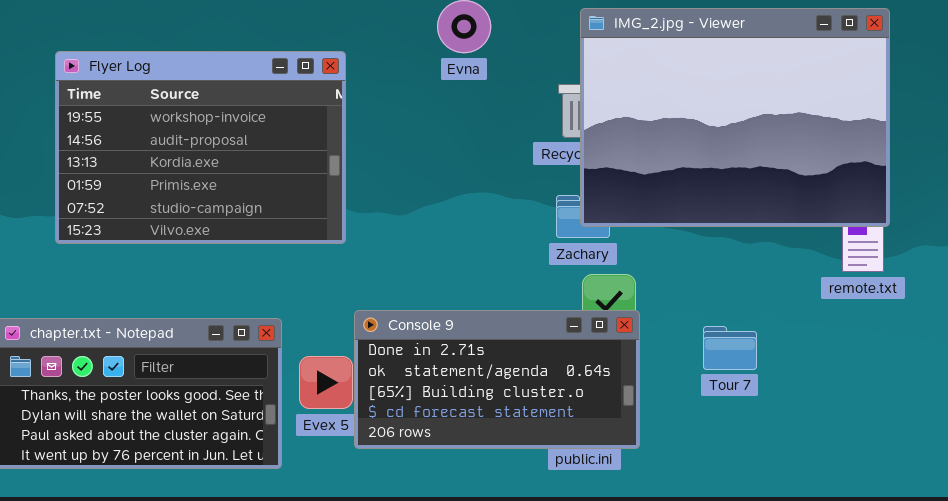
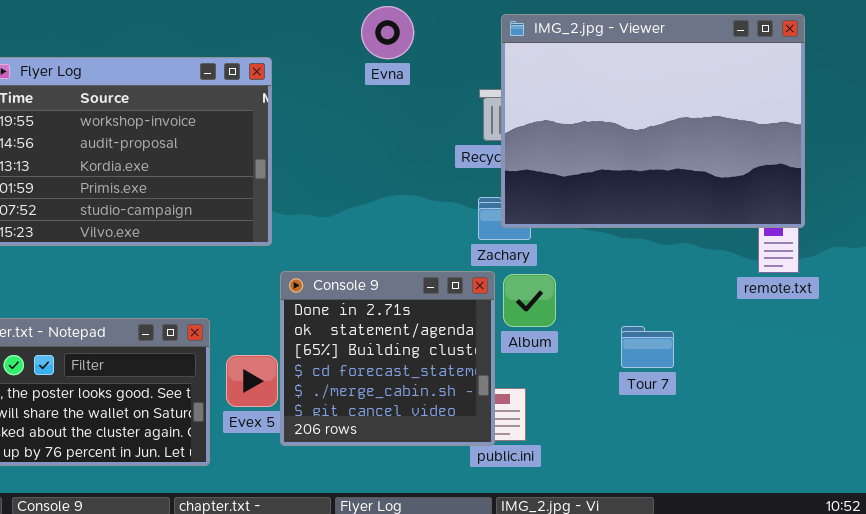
Console 9: [354,310,640,449] -> [280,271,495,446], resized

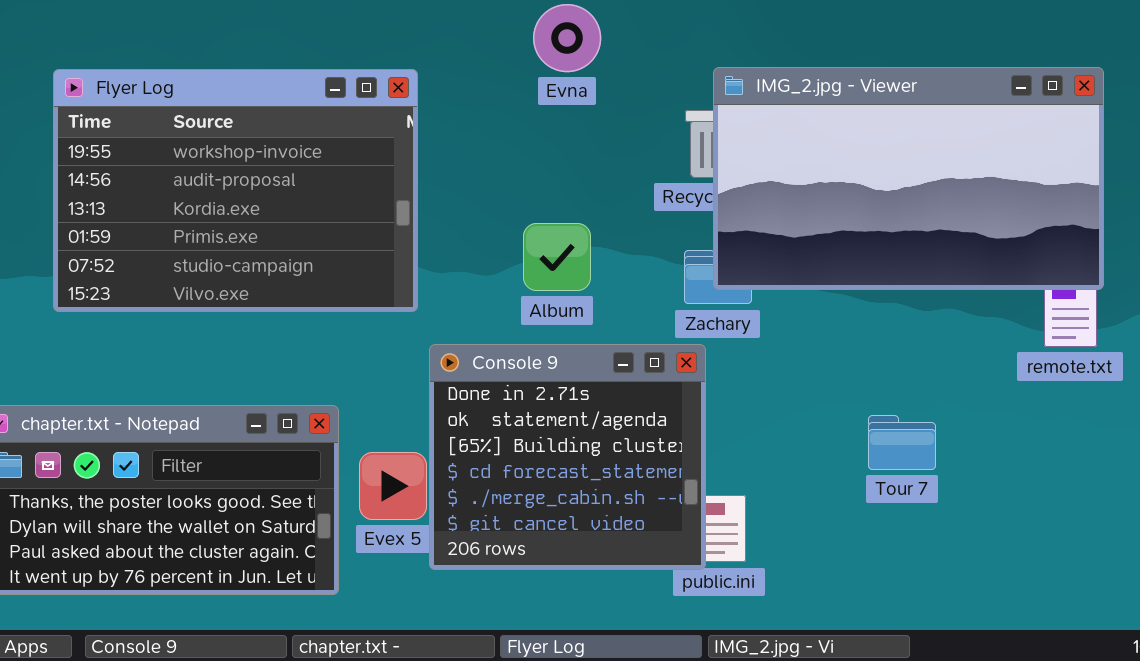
IMG_2.jpg - Viewer: [501,14,805,228] -> [713,67,1104,290], resized
Album: [503,274,556,327] -> [523,223,591,291], moved

